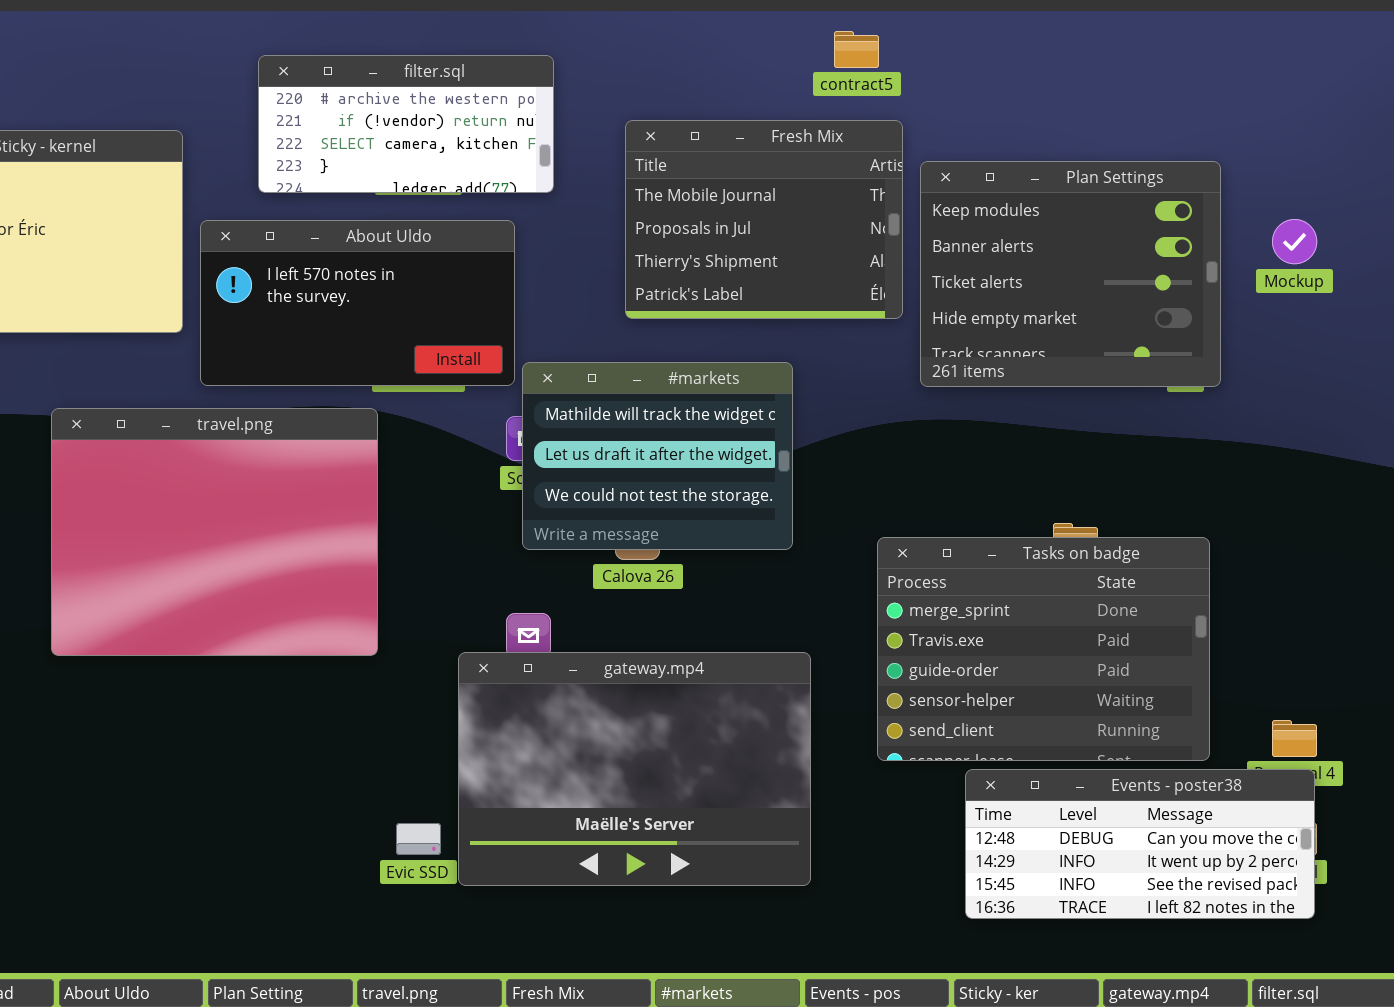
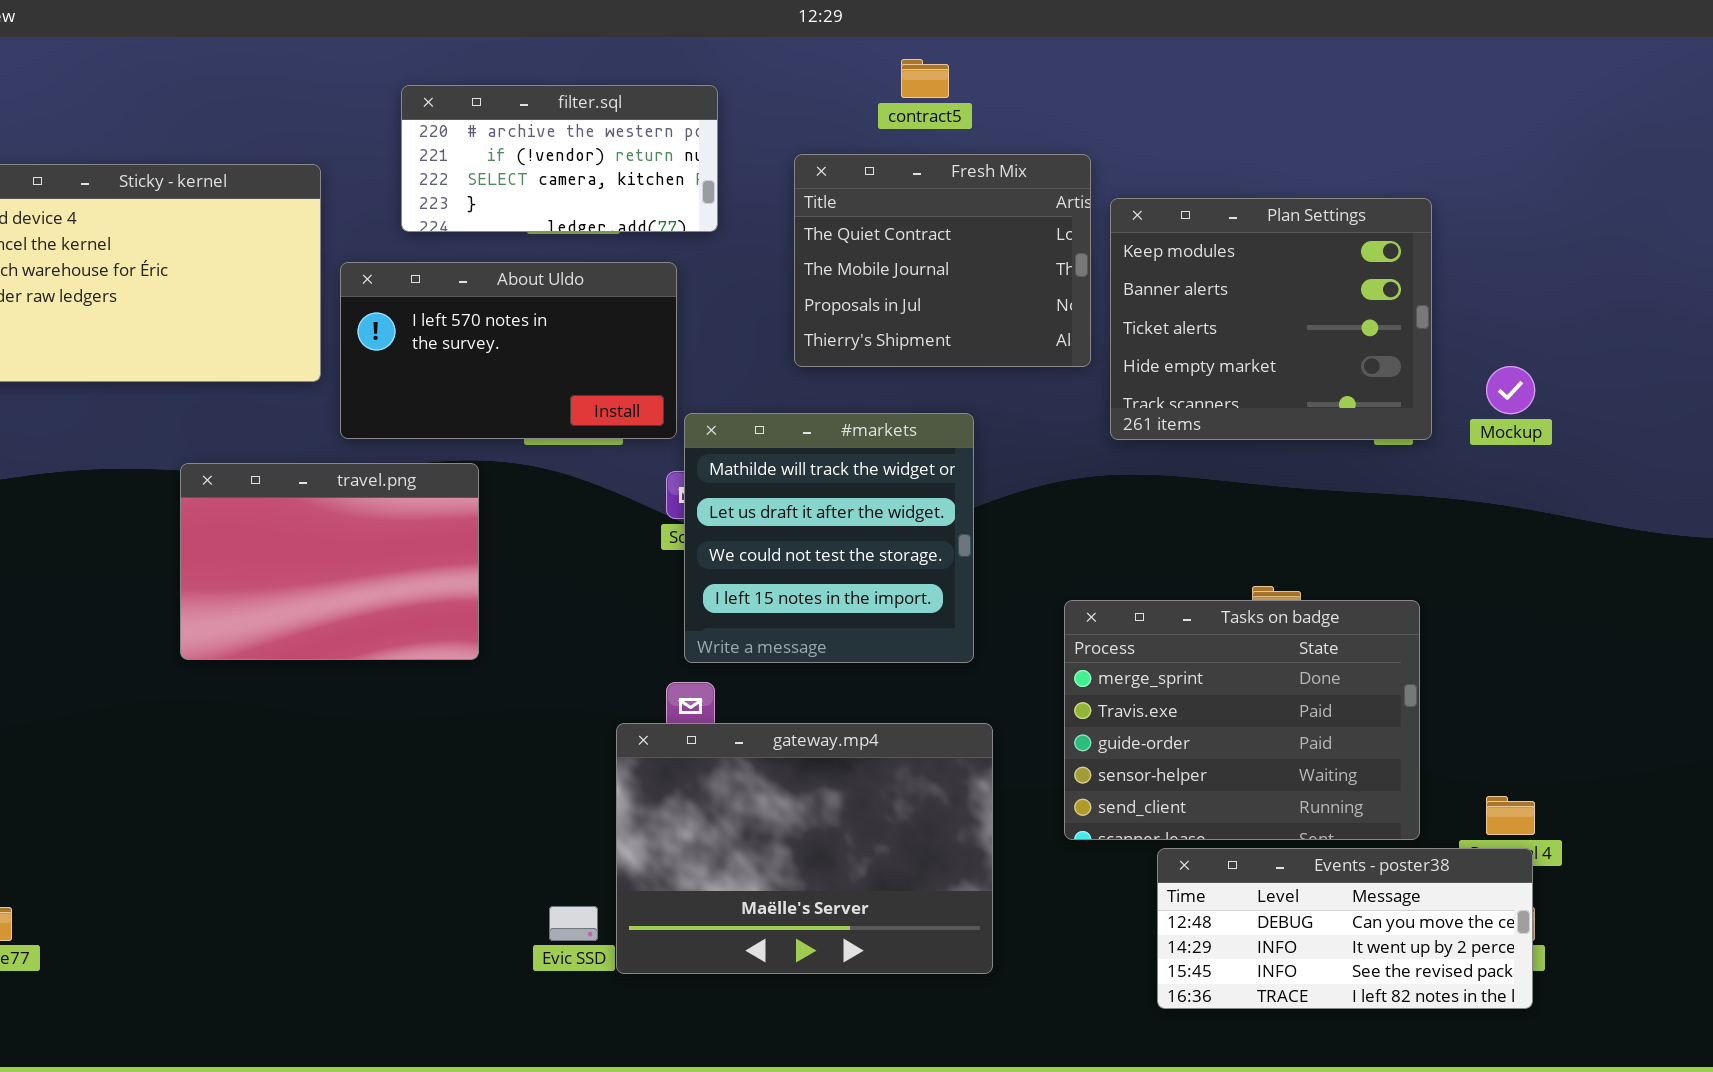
contract5: [834,31,879,68] -> [901,59,949,98], moved
Fresh Mix: [625,120,903,319] -> [794,154,1091,367], scrolled up 1 row
Mockup: [1272,219,1317,264] -> [1486,366,1535,414], moved
#markets: [522,362,793,550] -> [684,413,974,663], resized
travel.png: [51,408,378,656] -> [180,463,479,660], resized

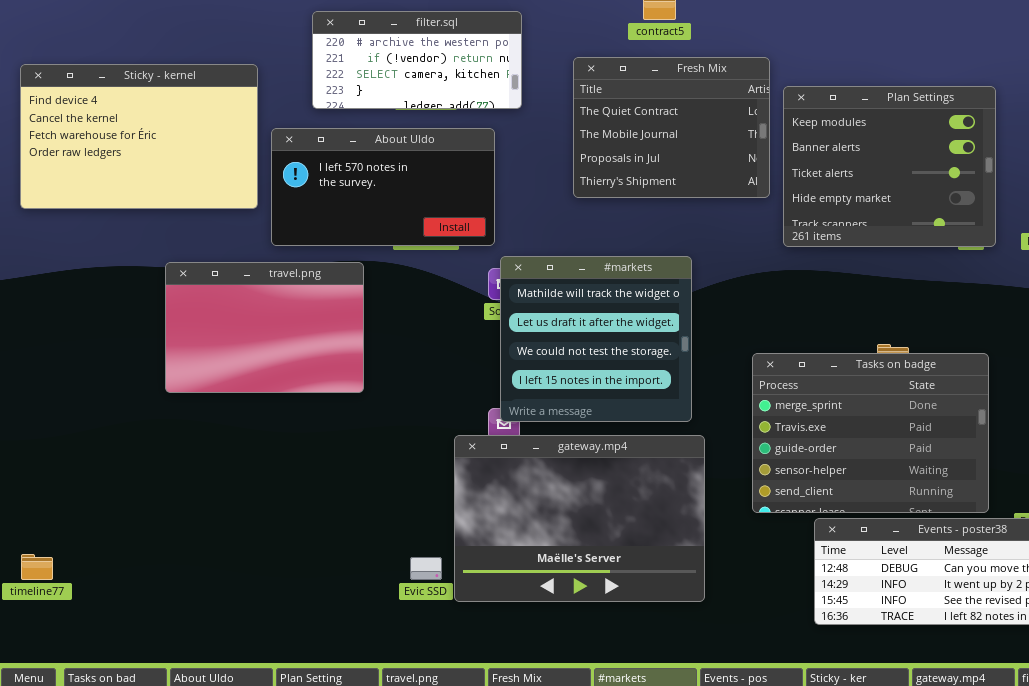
#markets: [684,413,974,663] -> [500,256,692,422], moved

